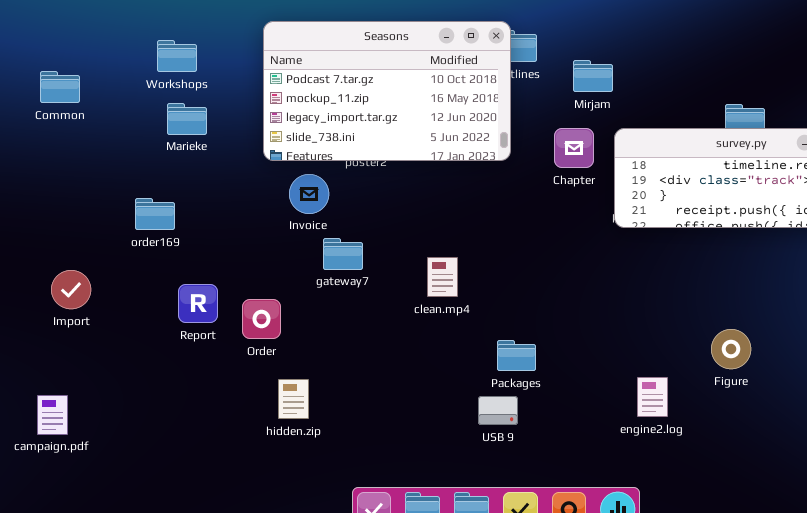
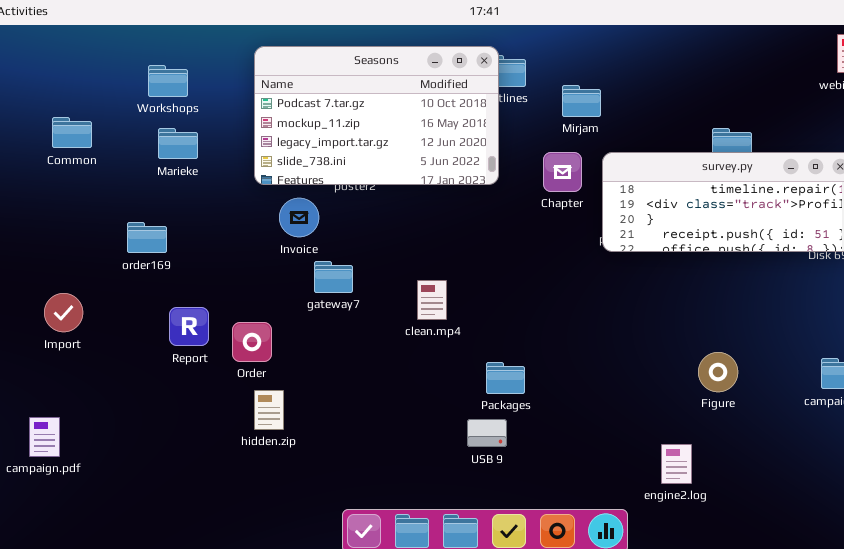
Common: [40,71,80,103] -> [52,117,92,148], moved
engine2.log: [637,377,668,417] -> [661,444,692,484], moved
hidden.zip: [278,379,309,419] -> [254,390,284,430], moved

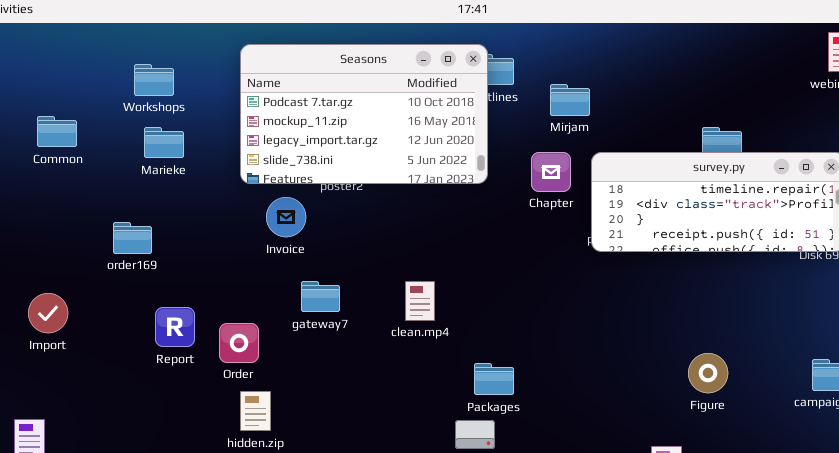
gateway7: [314,261,353,293] -> [301,281,340,312], moved

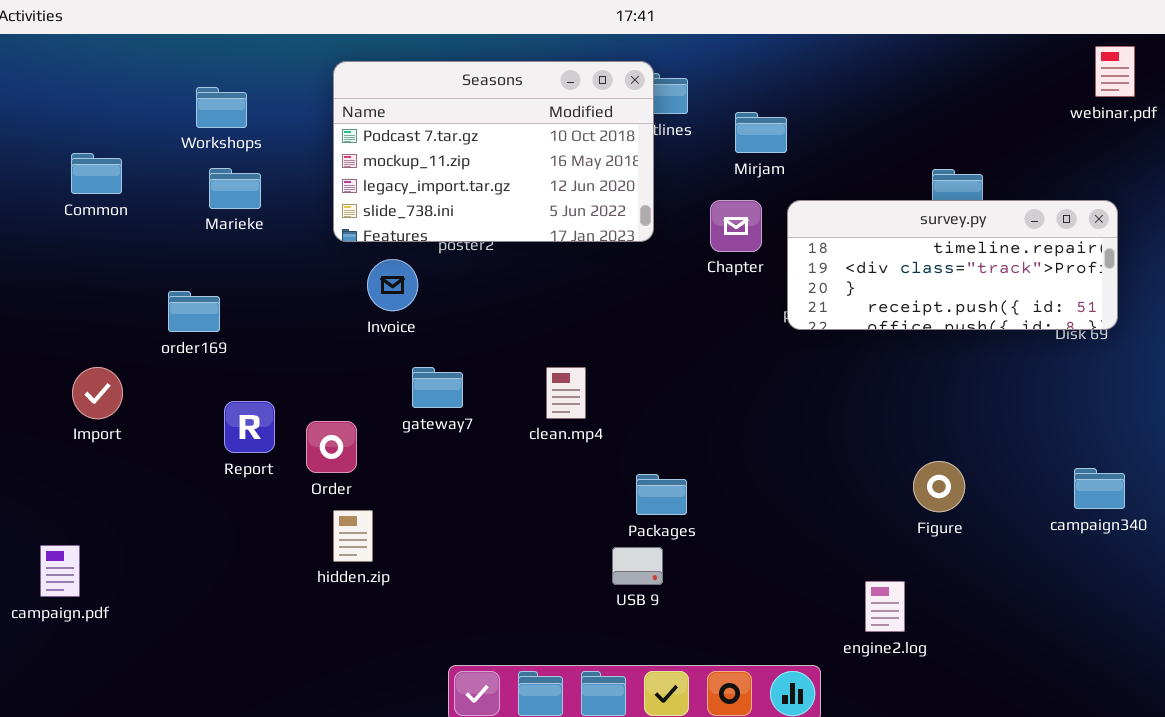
Import: [28,293,68,333] -> [72,367,123,419], moved

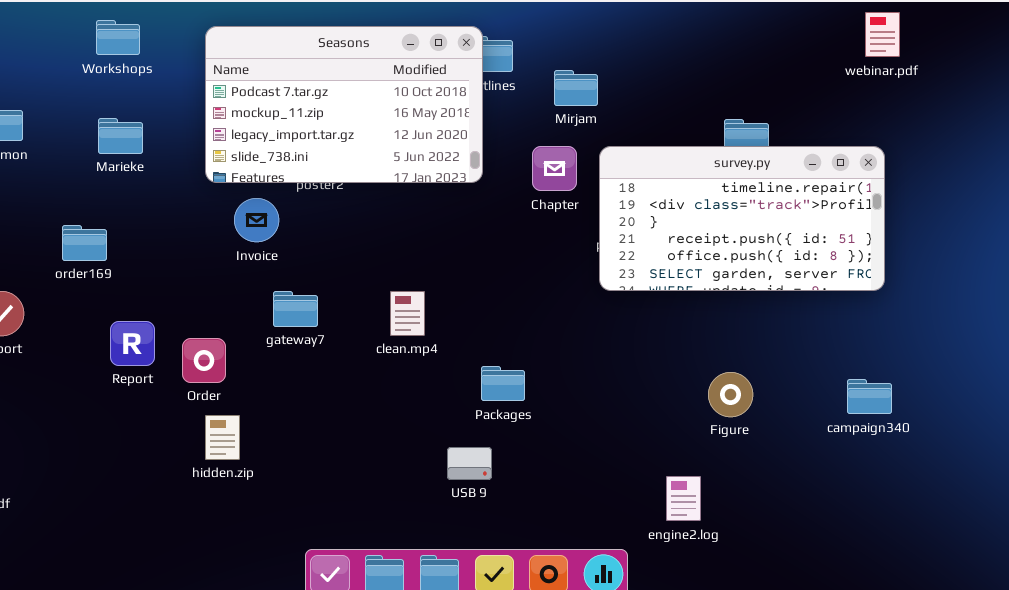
Workshops: [196,87,247,128] -> [96,20,140,55], moved
survey.py: [787,200,1118,330] -> [599,146,885,291], resized
Packages: [636,474,687,515] -> [481,366,525,401], moved

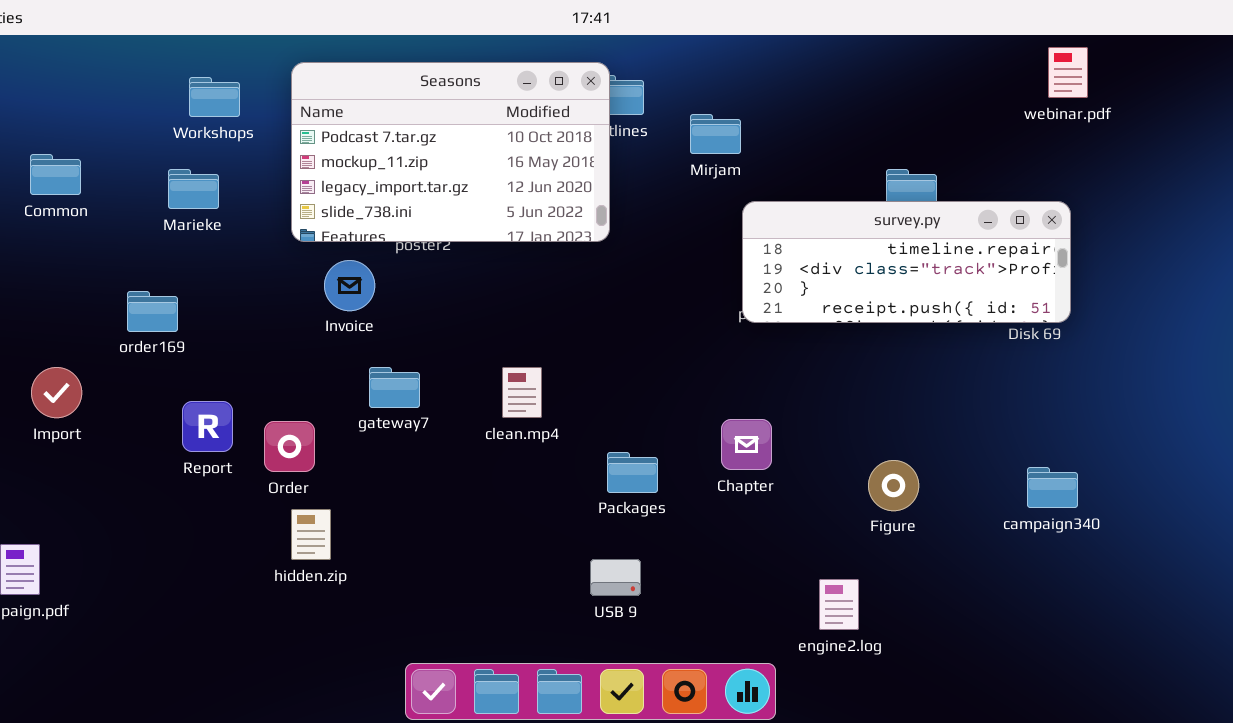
Workshops: [96,20,140,55] -> [189,77,240,117], moved
Chapter: [532,146,577,191] -> [721,419,772,470], moved
survey.py: [599,146,885,291] -> [742,201,1071,323], resized
USB 9: [447,447,492,480] -> [590,559,641,596], moved

